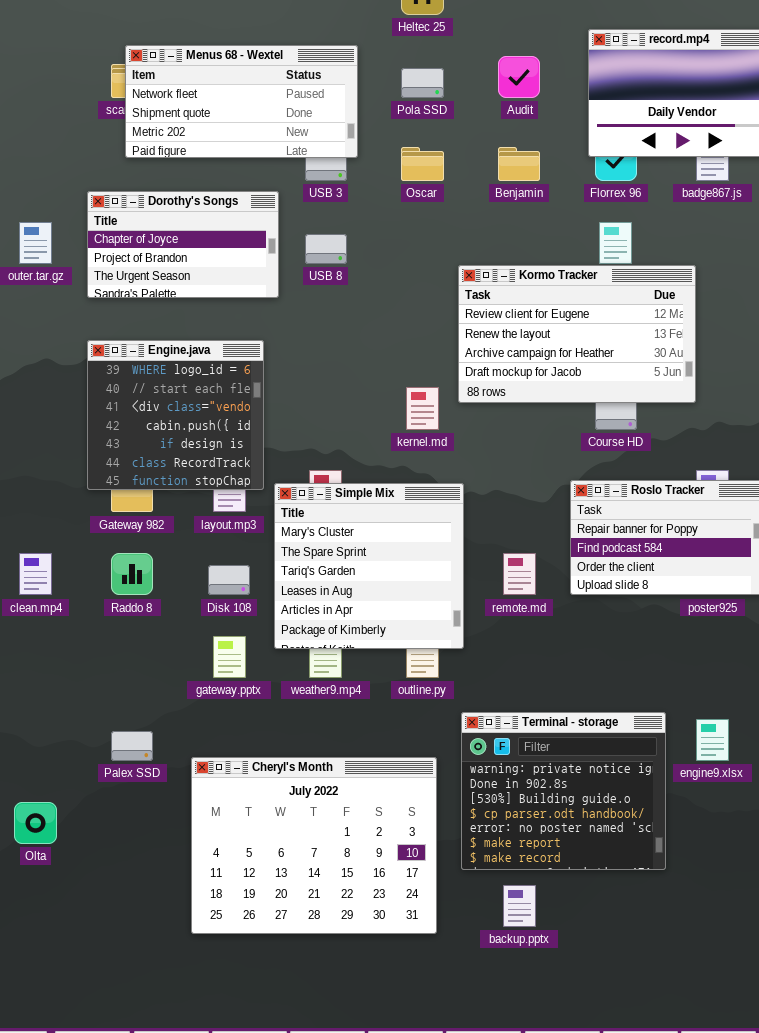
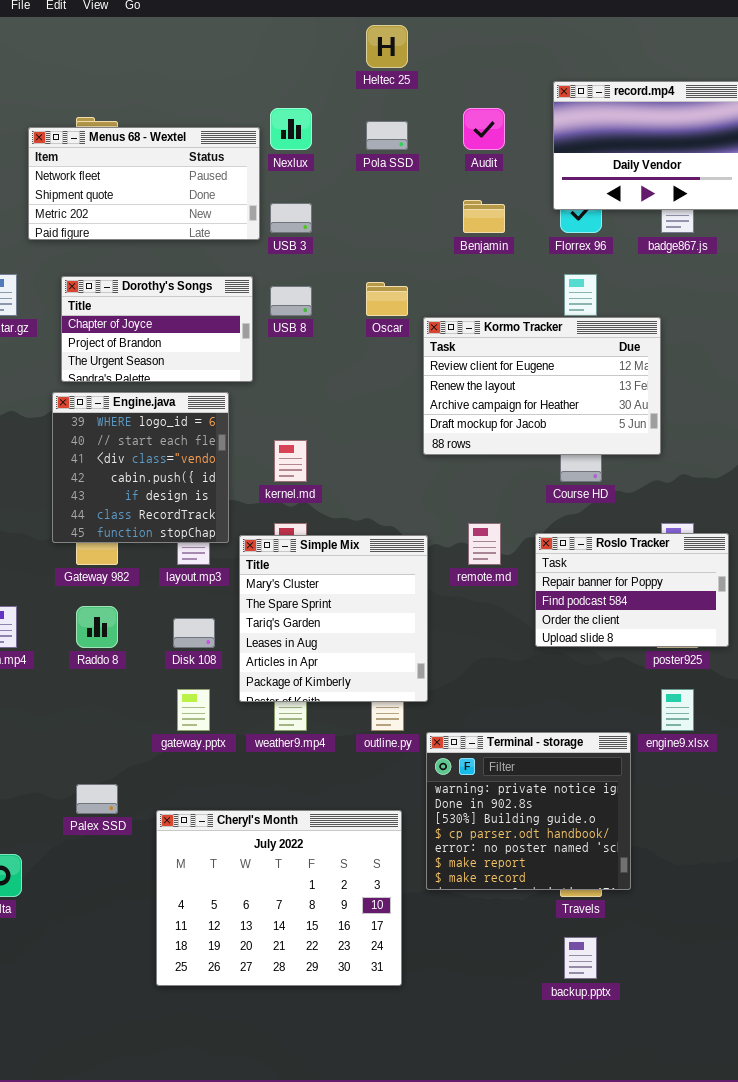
Menus 68 - Wextel: [125,45,358,158] -> [28,127,260,240], moved
Oscar: [401,147,444,181] -> [366,282,408,316], moved
Dorothy's Songs: [87,191,279,298] -> [61,276,253,382], moved
kernel.md: [406,387,439,430] -> [274,440,307,482], moved
remote.md: [503,553,536,595] -> [468,523,501,565], moved
Terminal - storage: [461,712,666,870] -> [426,732,631,890], moved
engine9.xlsx: [696,719,729,761] -> [661,689,694,731], moved
backup.pptx: [503,885,536,927] -> [564,937,597,979], moved

